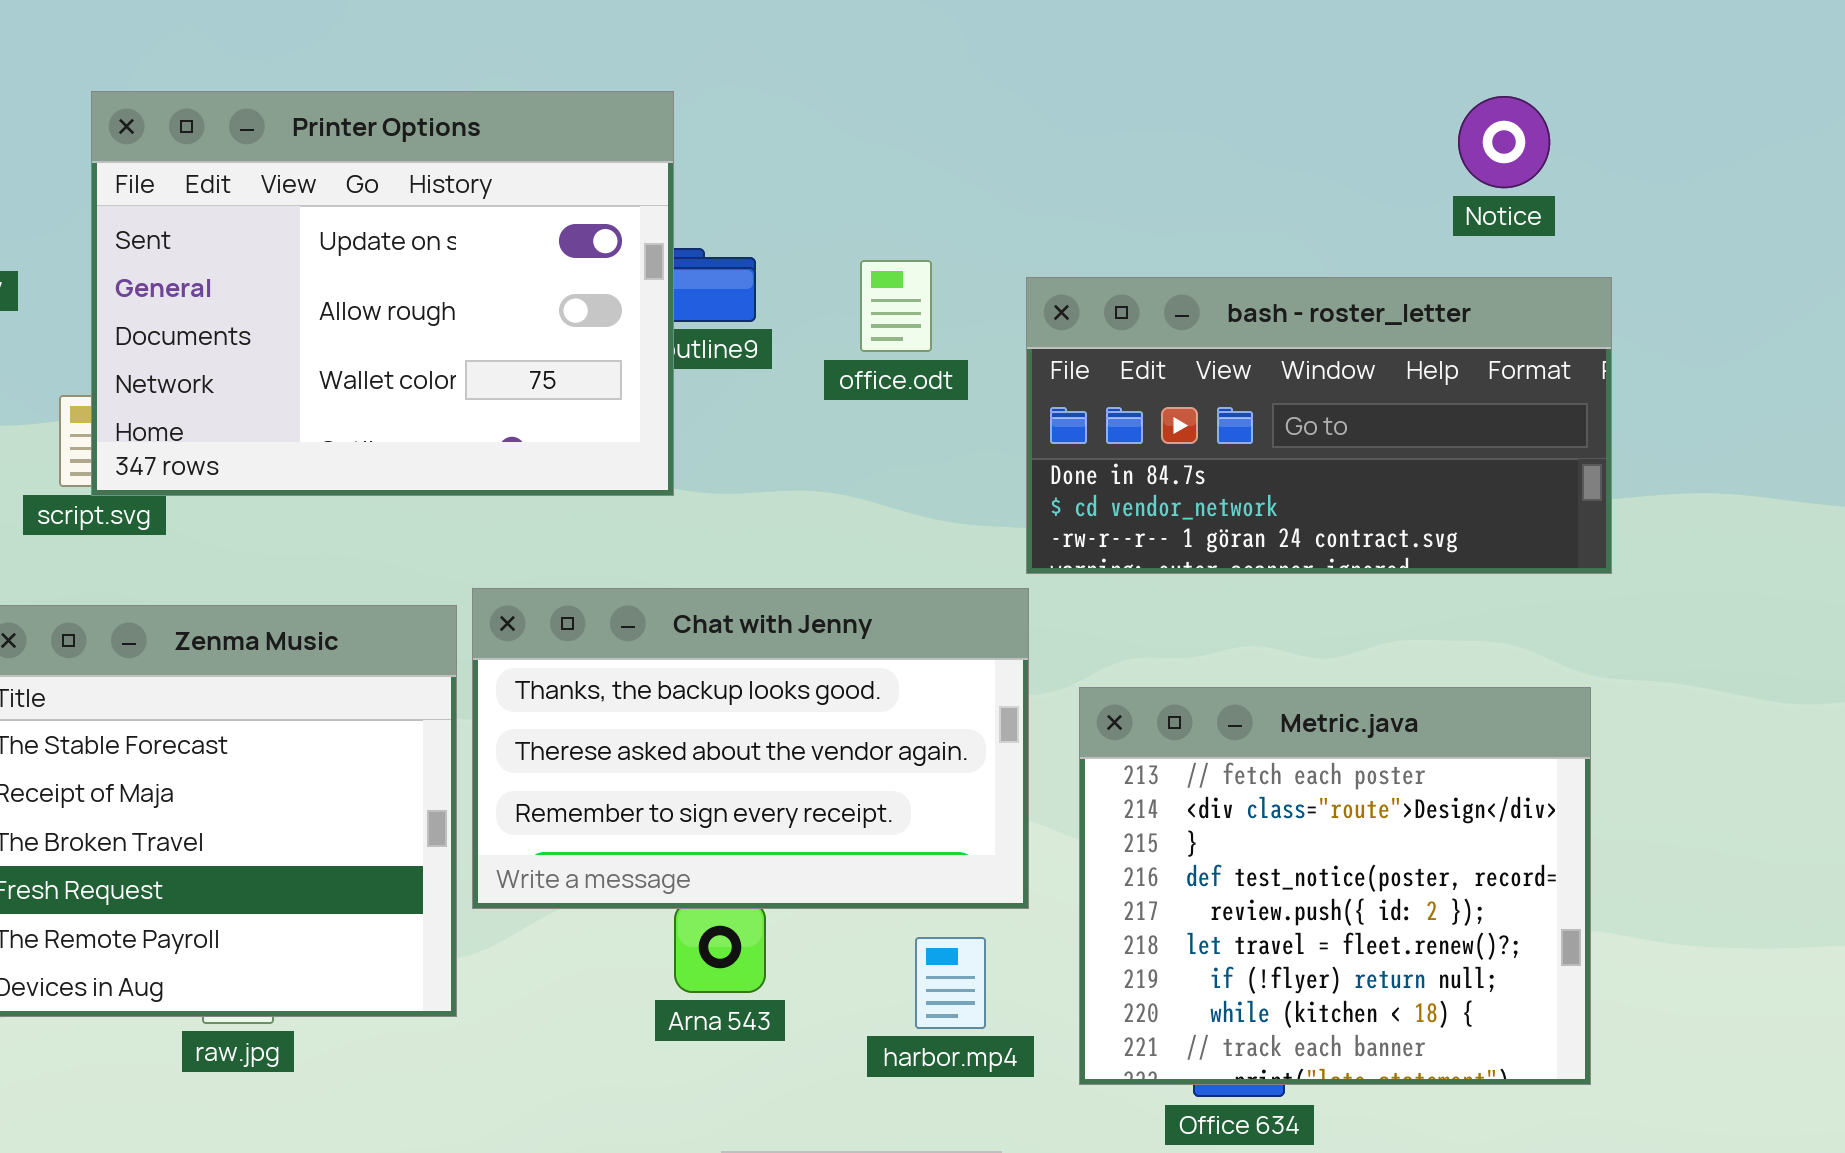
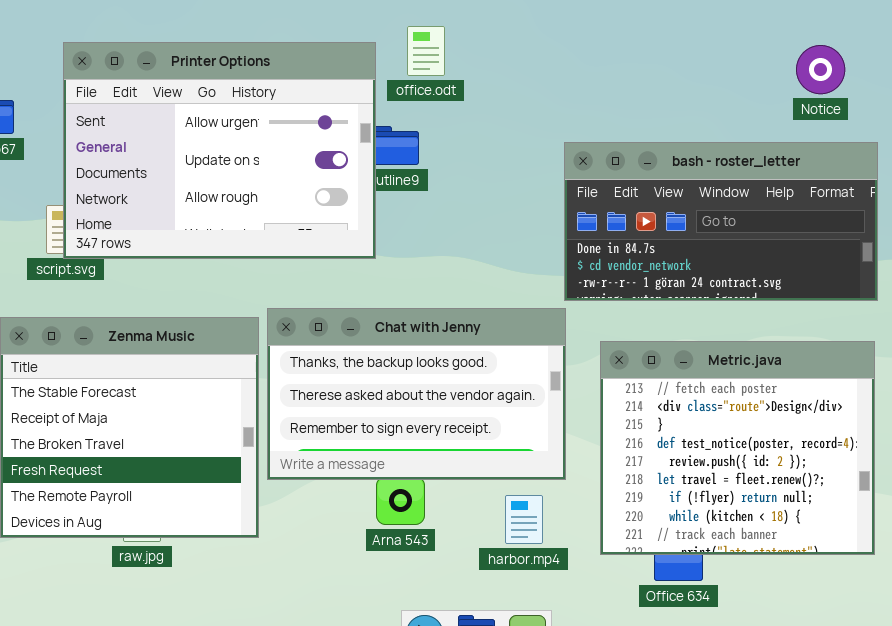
Printer Options: [91,91,674,496] -> [63,42,376,259], scrolled up 1 row
office.odt: [860,260,932,352] -> [407,26,445,76], moved
Metric.java: [1079,687,1591,1085] -> [600,341,875,555], moved

